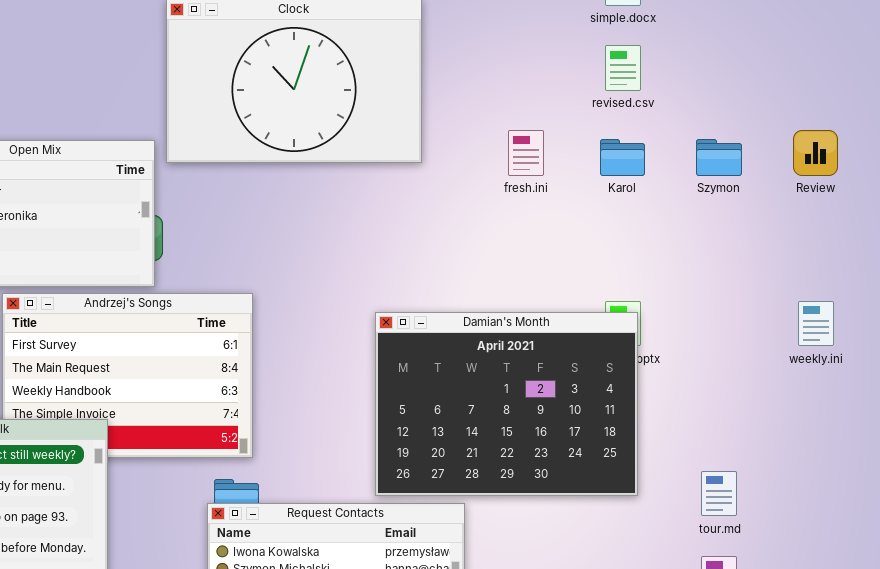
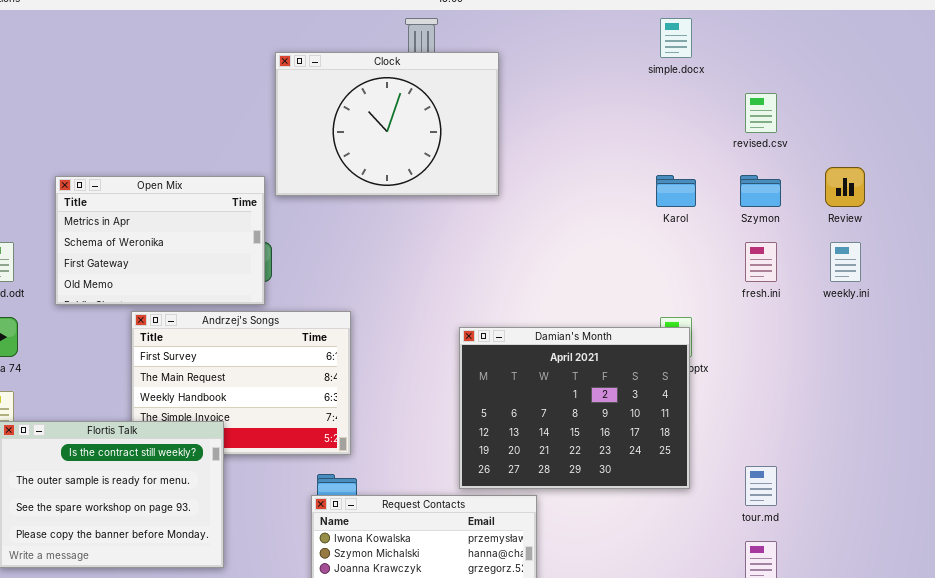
revised.csv: [605,45,641,91] -> [745,93,777,133], moved
fresh.ini: [508,130,544,176] -> [745,242,777,282], moved
weekly.ini: [798,301,834,346] -> [830,242,861,282], moved

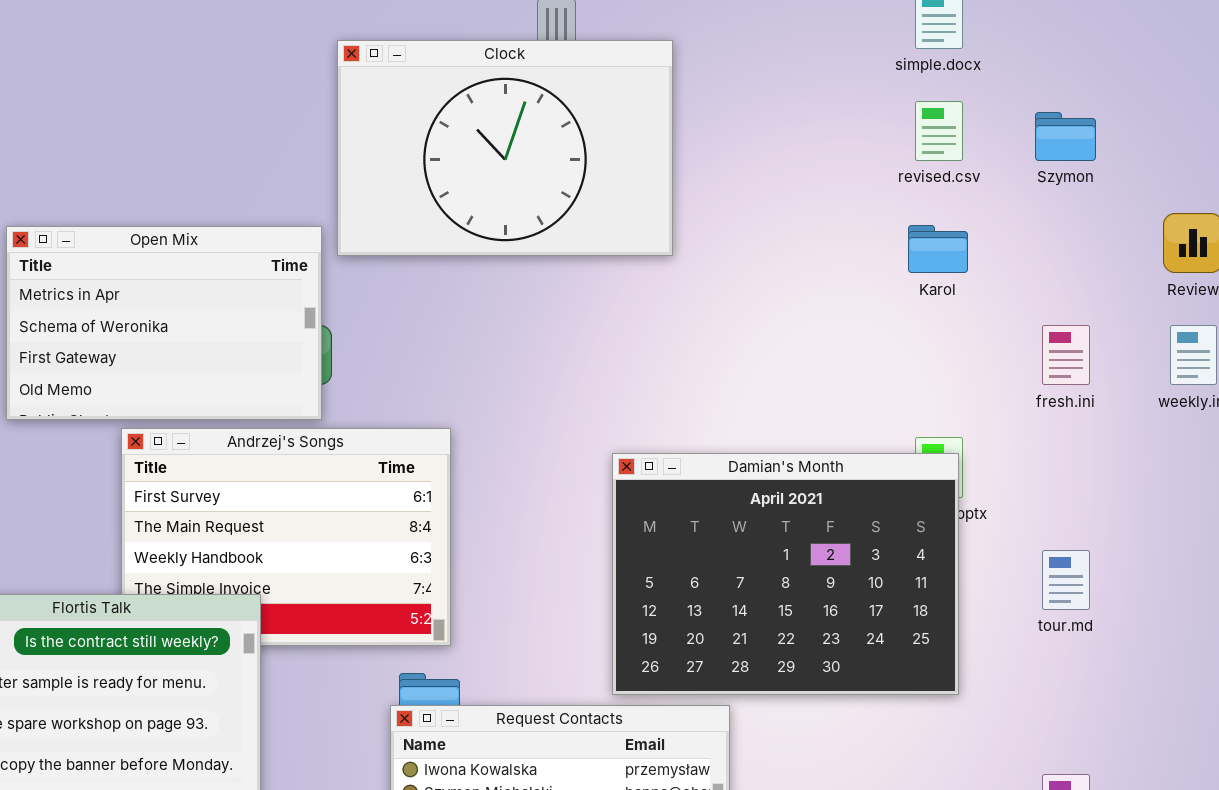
revised.csv: [745,93,777,133] -> [915,101,963,161], moved
Szymon: [740,175,781,207] -> [1035,112,1096,161], moved
tour.md: [745,466,777,506] -> [1042,550,1090,610], moved

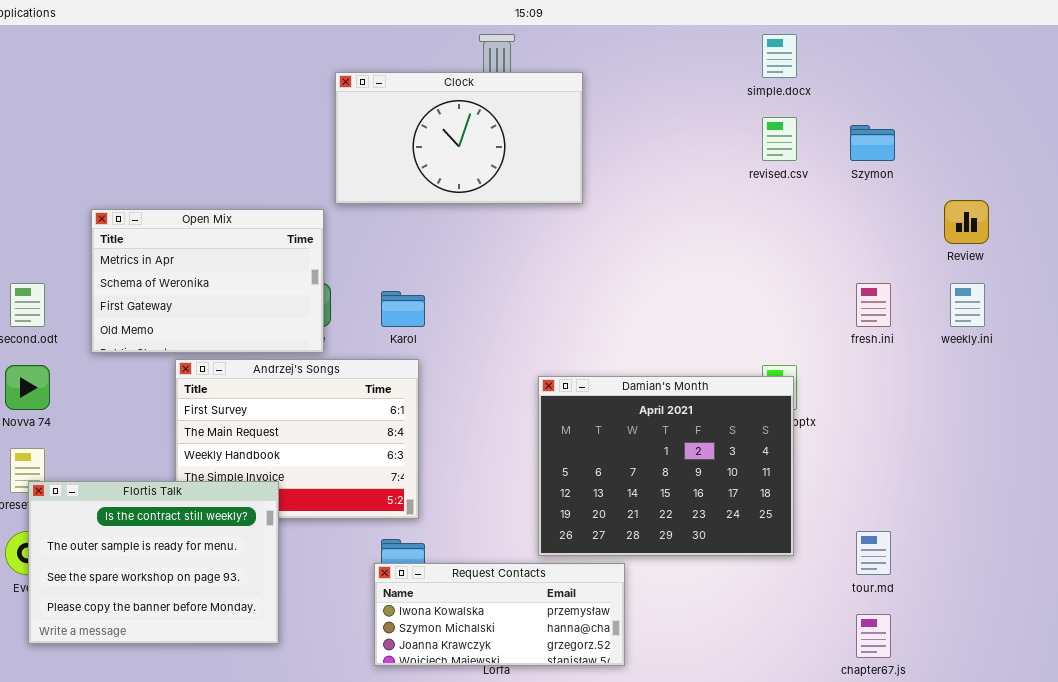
Clock: [337,40,673,256] -> [335,72,583,204], resized
Karol: [908,225,968,273] -> [381,291,425,327], moved
tour.md: [1042,550,1090,610] -> [856,531,891,575], moved

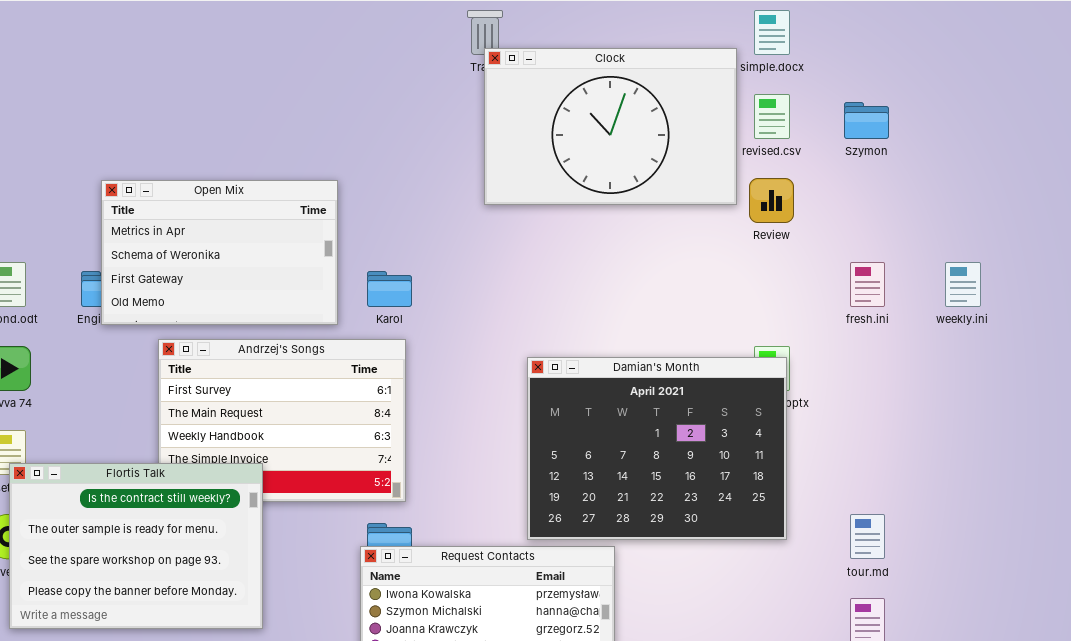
Clock: [335,72,583,204] -> [484,48,737,205], moved, resized
Review: [944,200,989,244] -> [749,178,794,223], moved
Open Mix: [91,209,324,353] -> [101,180,338,325], moved

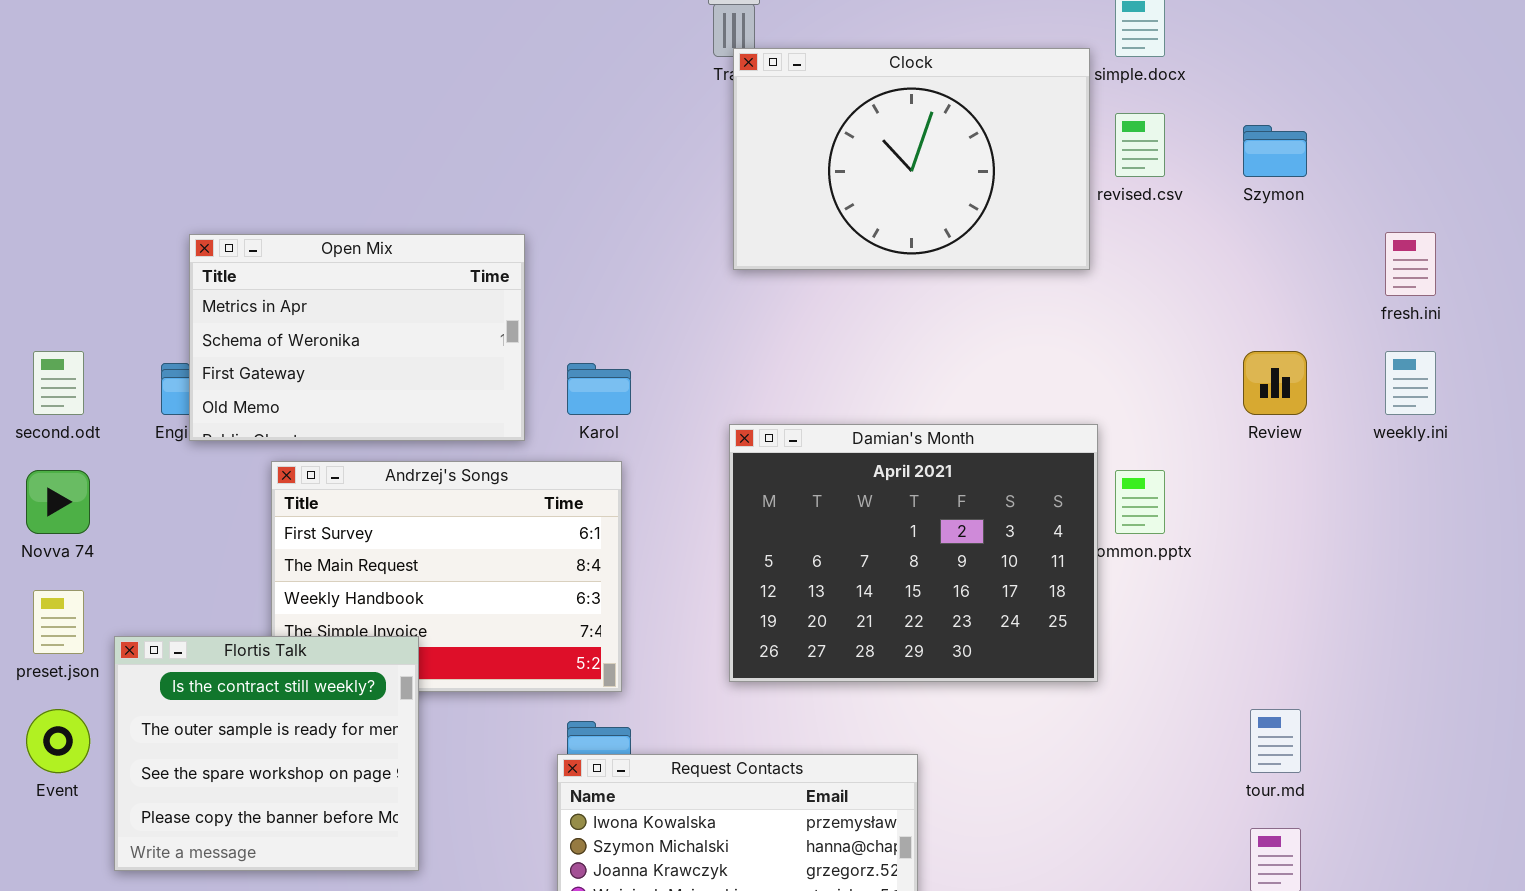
Review: [749,178,794,223] -> [1243,351,1307,415], moved
fresh.ini: [850,262,885,307] -> [1385,232,1436,296], moved
Damian's Month: [527,357,787,540] -> [729,424,1098,682], moved
Flortis Talk: [9,463,263,629] -> [114,636,419,871], resized

